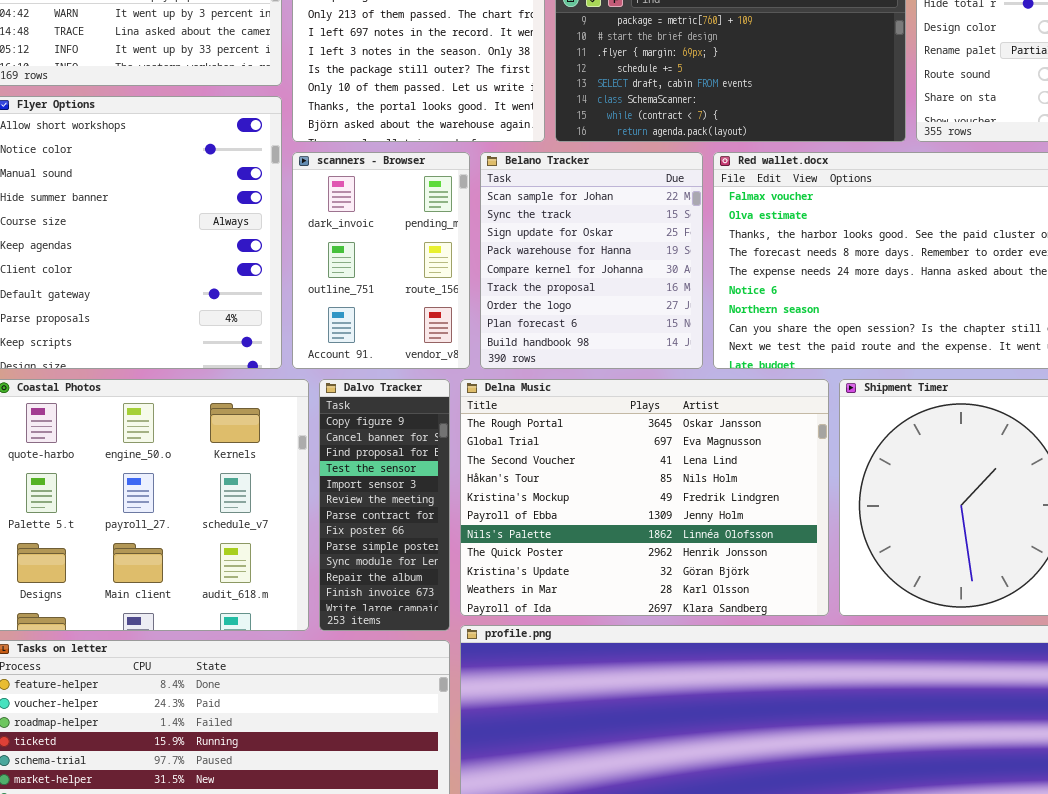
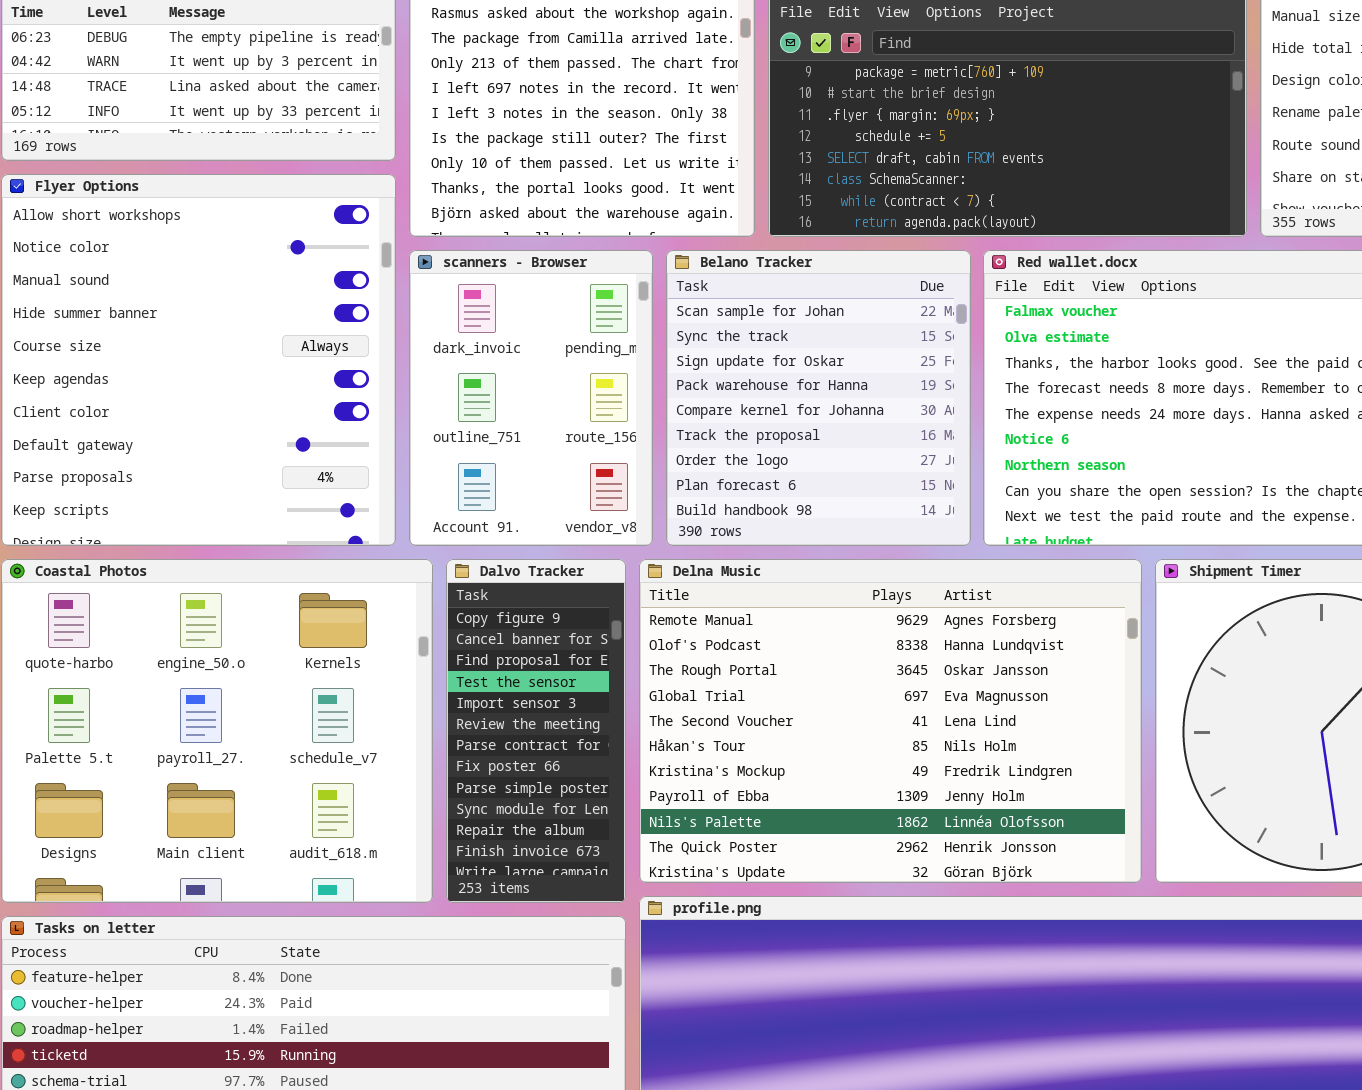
Delna Music: [460,379,829,616] -> [639,559,1142,883], scrolled up 2 rows

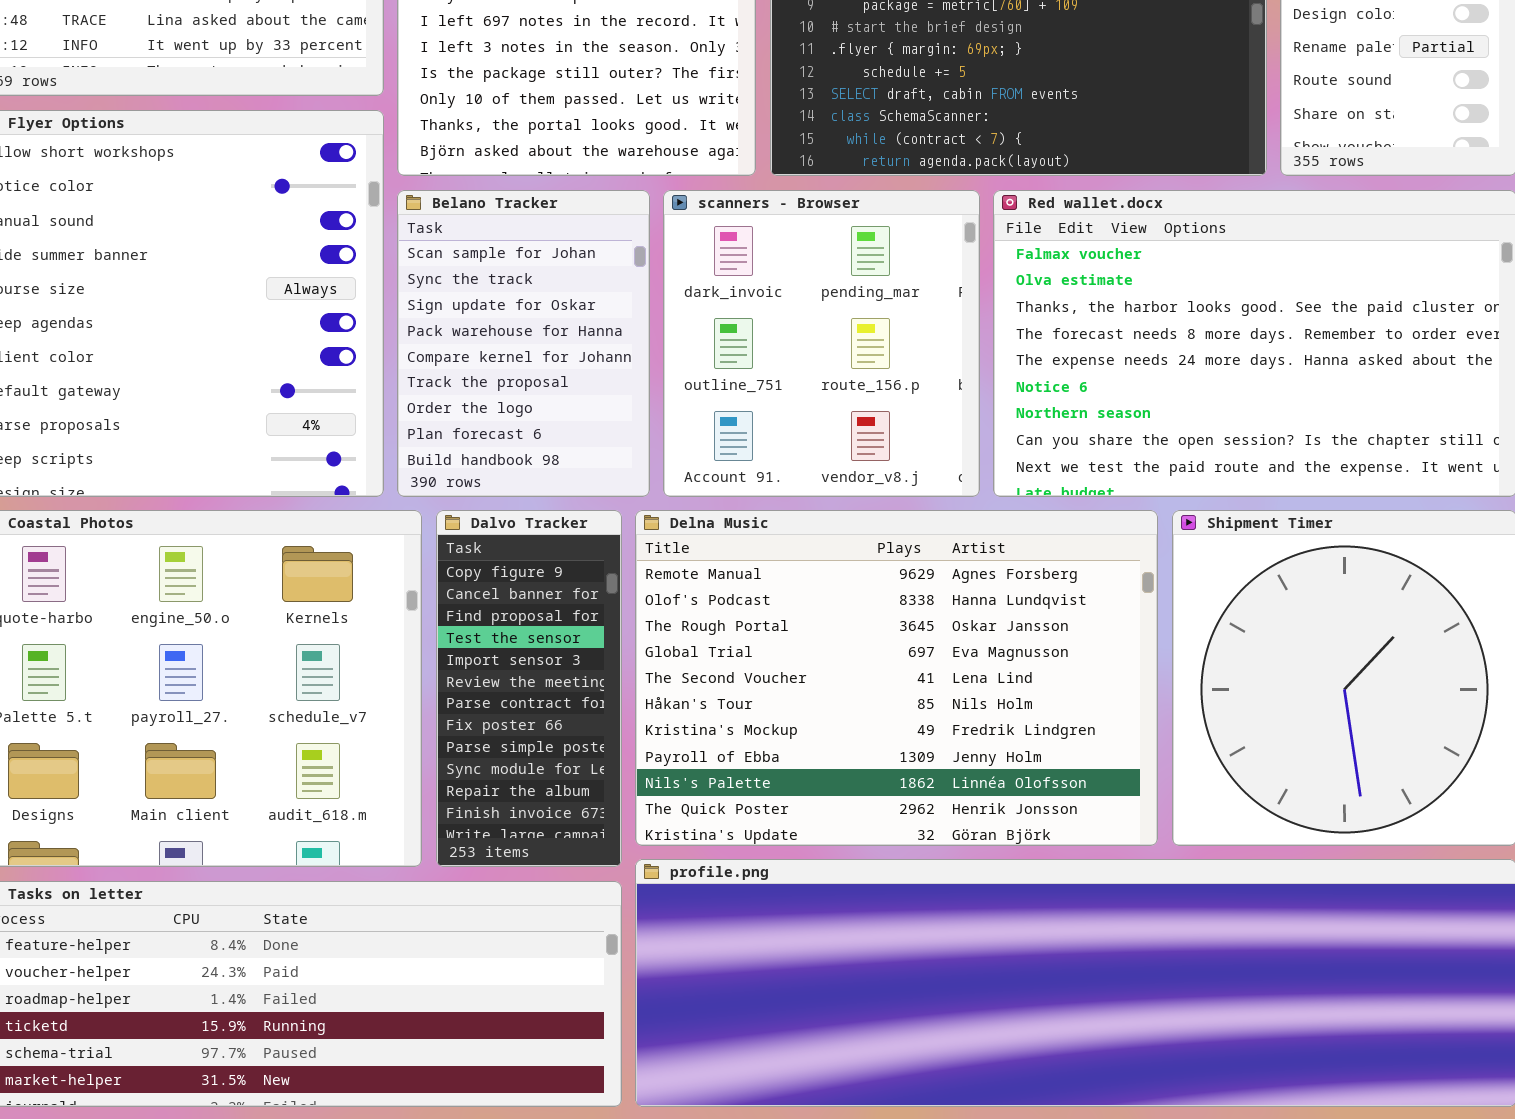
scanners - Browser: [409,250,653,546] -> [663,190,980,497], moved, resized
Belano Tracker: [666,250,971,546] -> [397,190,650,497], moved, resized

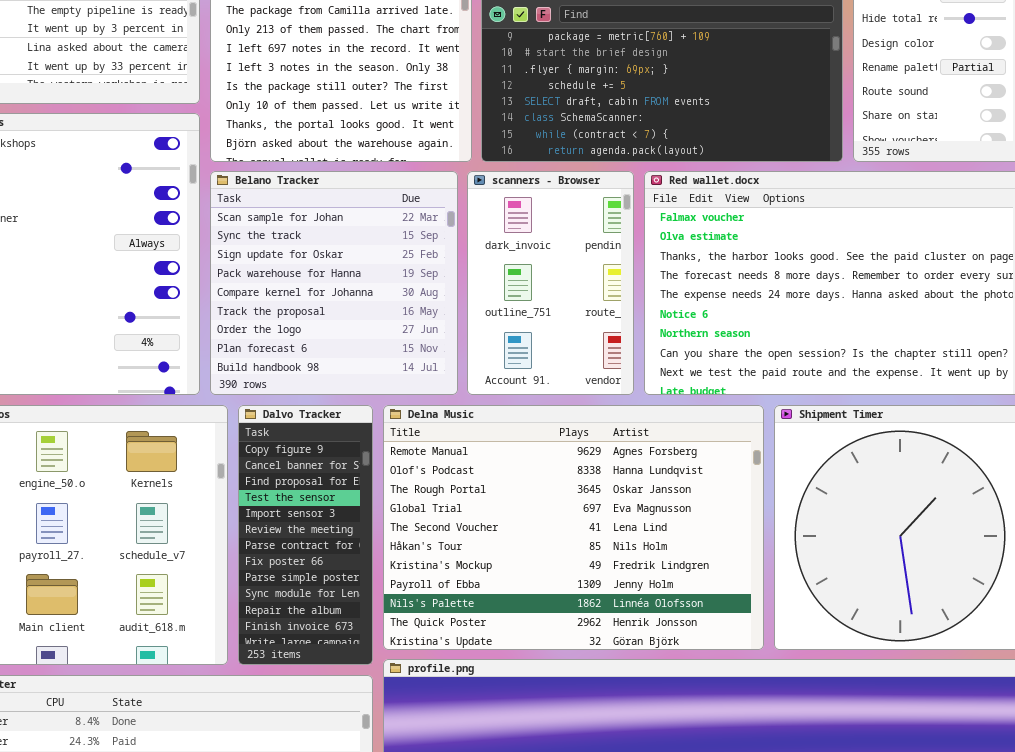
Belano Tracker: [397,190,650,497] -> [210,171,458,395], resized
scanners - Browser: [663,190,980,497] -> [467,171,634,395], resized

